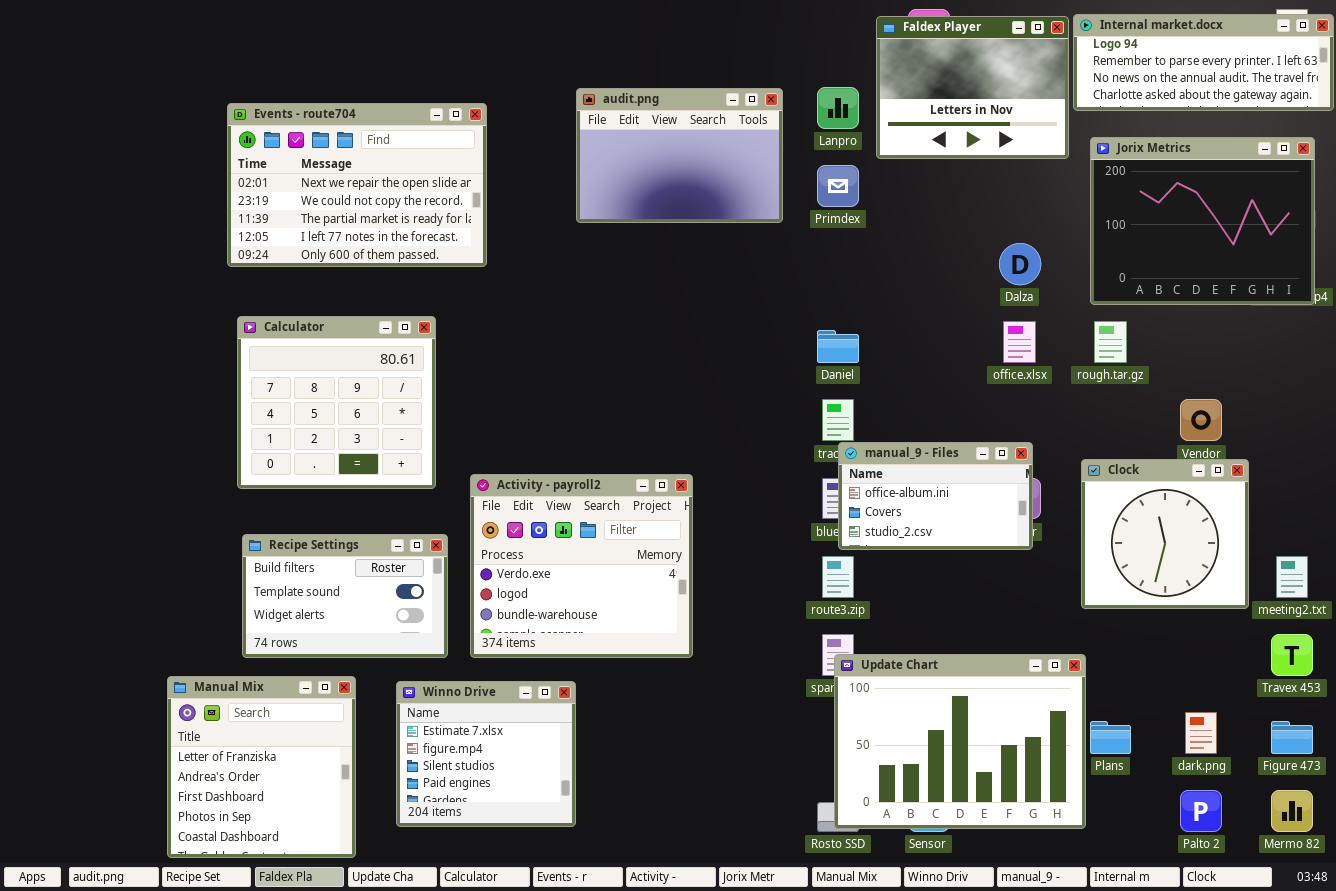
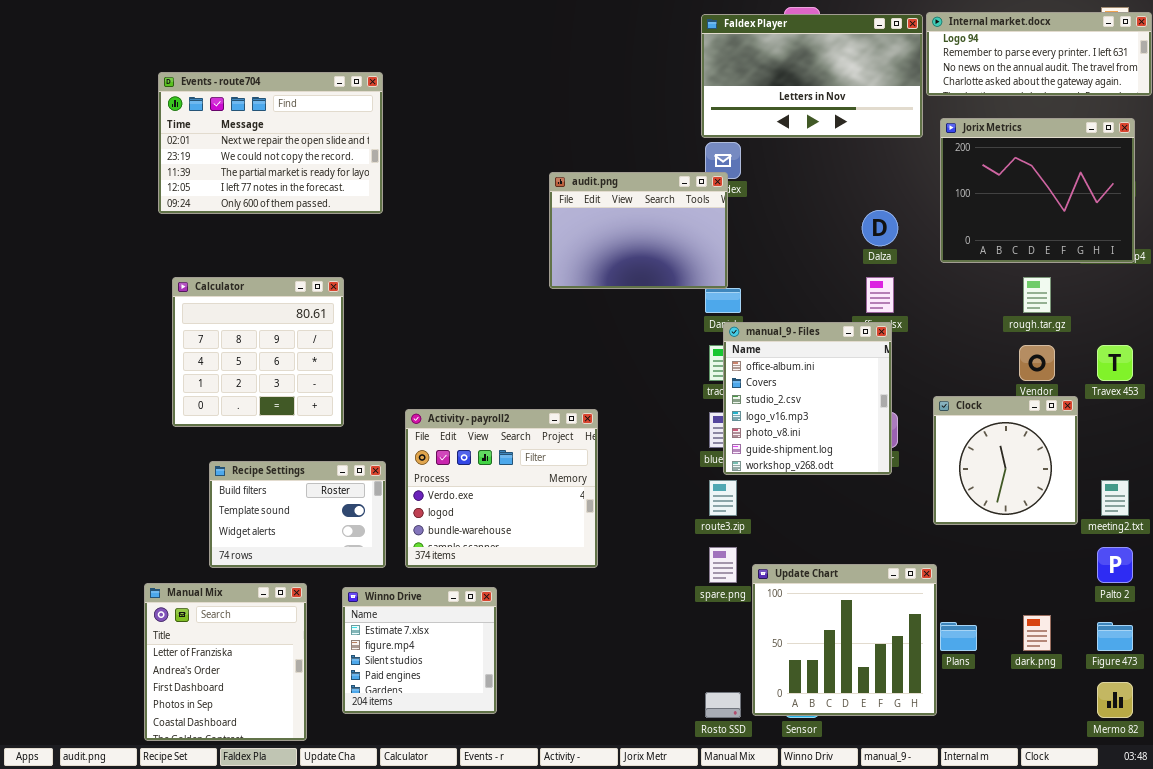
Faldex Player: [876,16,1069,159] -> [701,14,923,138], resized
audit.png: [576,88,783,223] -> [549,172,728,289], moved
Events - route704: [227,103,487,267] -> [158,72,383,214], moved
Calculator: [237,316,436,489] -> [172,277,344,427], moved
rough.tar.gz: [1094,321,1127,363] -> [1023,277,1051,313], moved
manual_9 - Files: [838,442,1033,550] -> [723,322,892,475], resized
Travex 453: [1271,634,1313,676] -> [1097,345,1133,381], moved
Update Chart: [834,654,1086,829] -> [752,564,937,716], resized
Palto 2: [1180,790,1222,832] -> [1097,547,1133,583], moved

